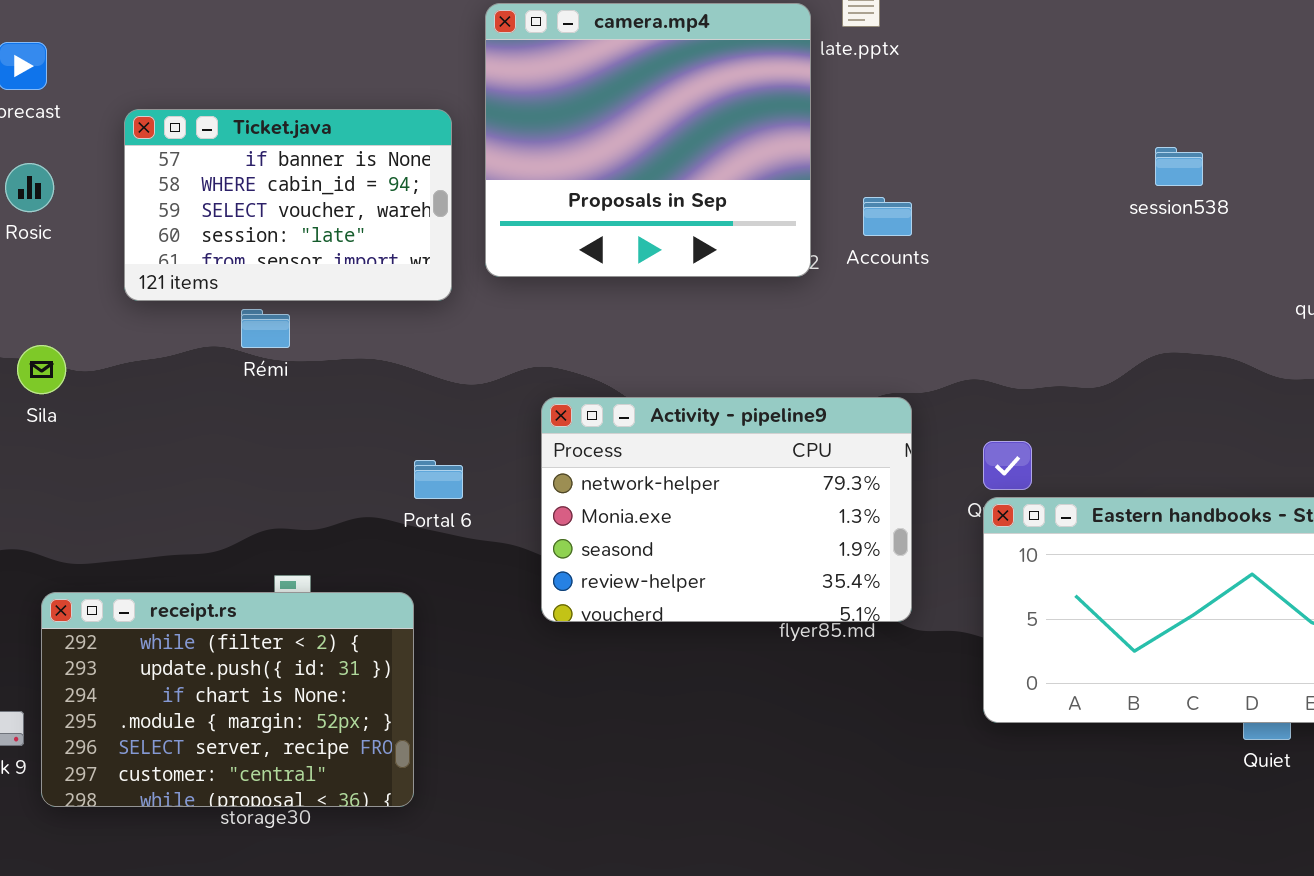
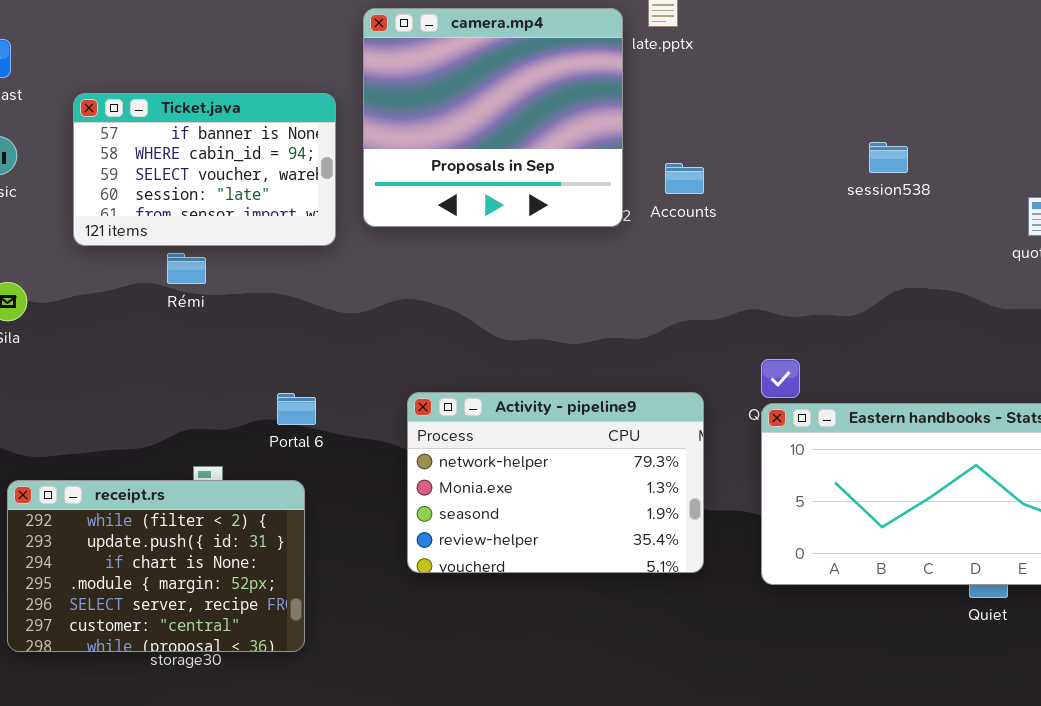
session538: [1155,147,1203,186] -> [869,142,908,173], moved
Activity - pipeline9: [541,397,912,622] -> [407,392,704,573], moved
Portal 6: [414,460,463,499] -> [277,393,316,425], moved

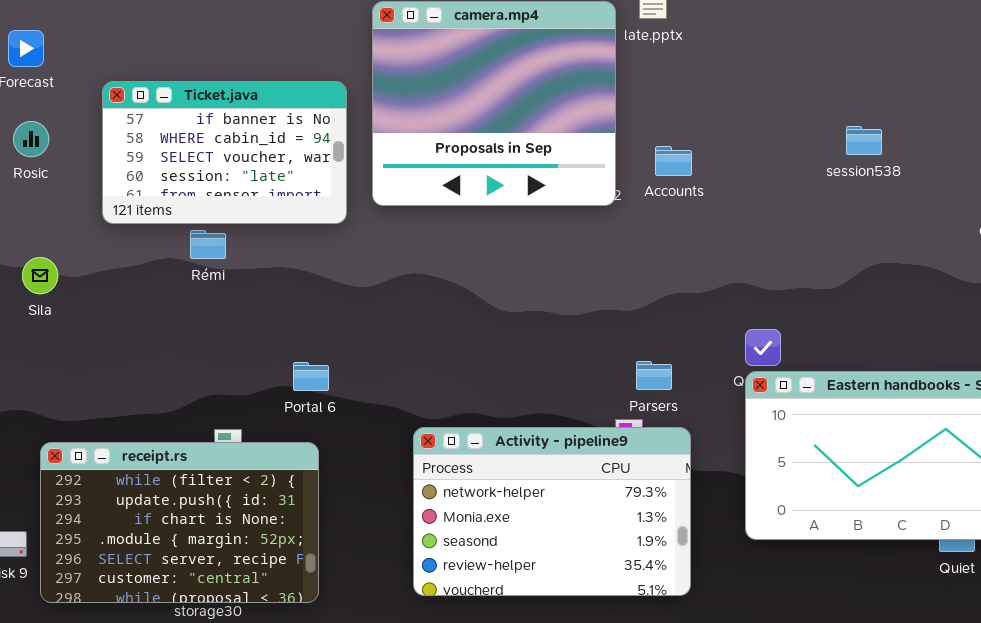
Activity - pipeline9: [407,392,704,573] -> [413,427,691,596], moved

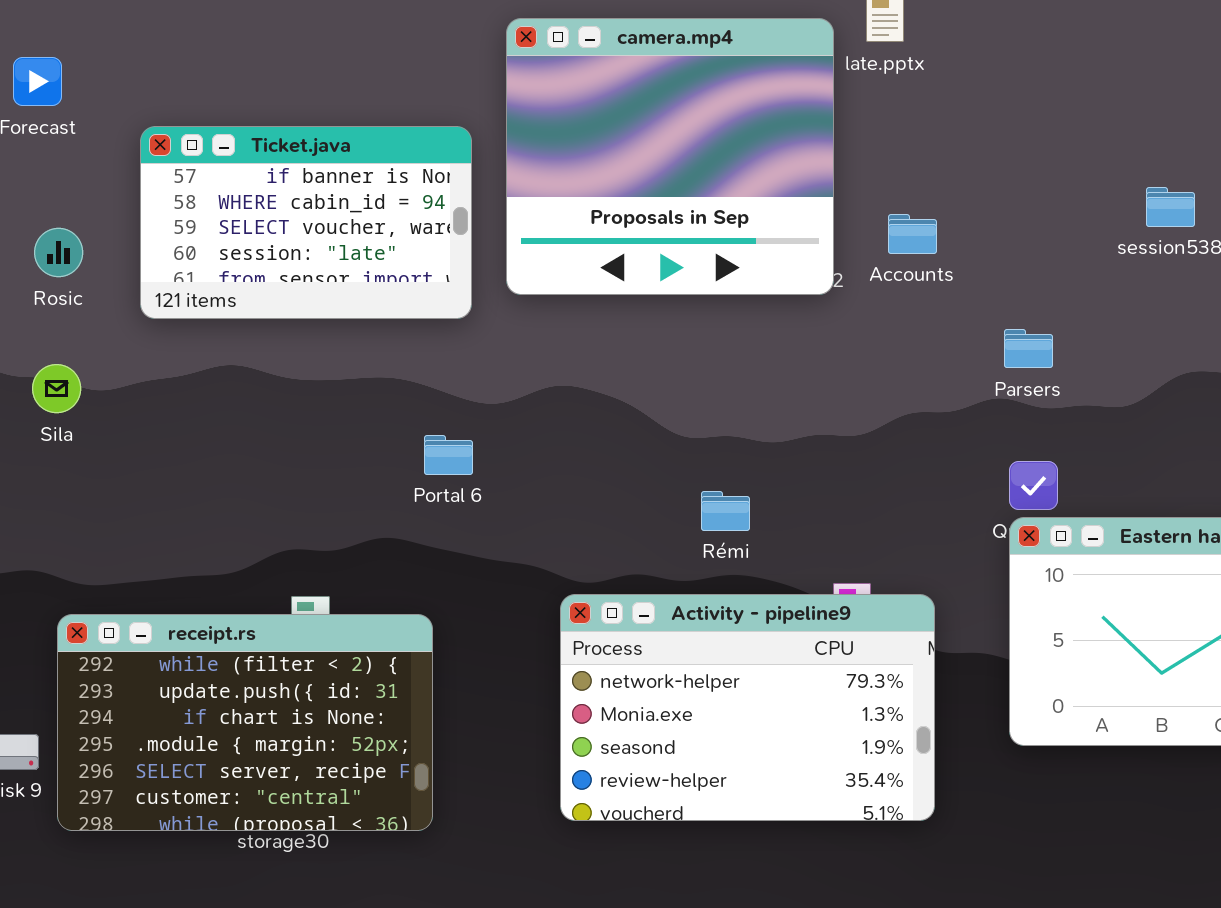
Rosic: [13,121,49,157] -> [34,228,83,277], moved
Rémi: [190,230,226,259] -> [701,491,750,531], moved
Parsers: [636,361,672,390] -> [1004,329,1053,368], moved
Portal 6: [293,362,329,391] -> [424,435,473,475], moved

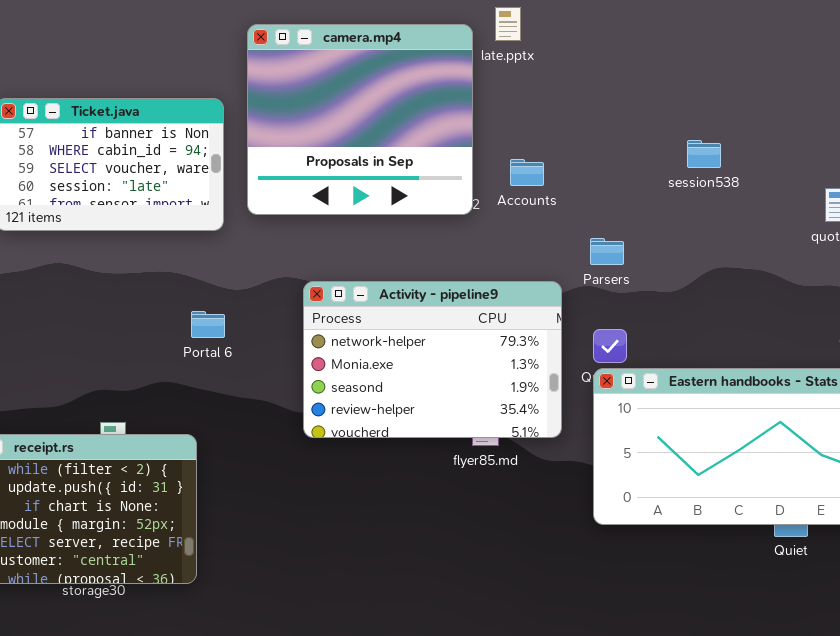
Activity - pipeline9: [560,594,935,821] -> [303,281,562,438], moved

